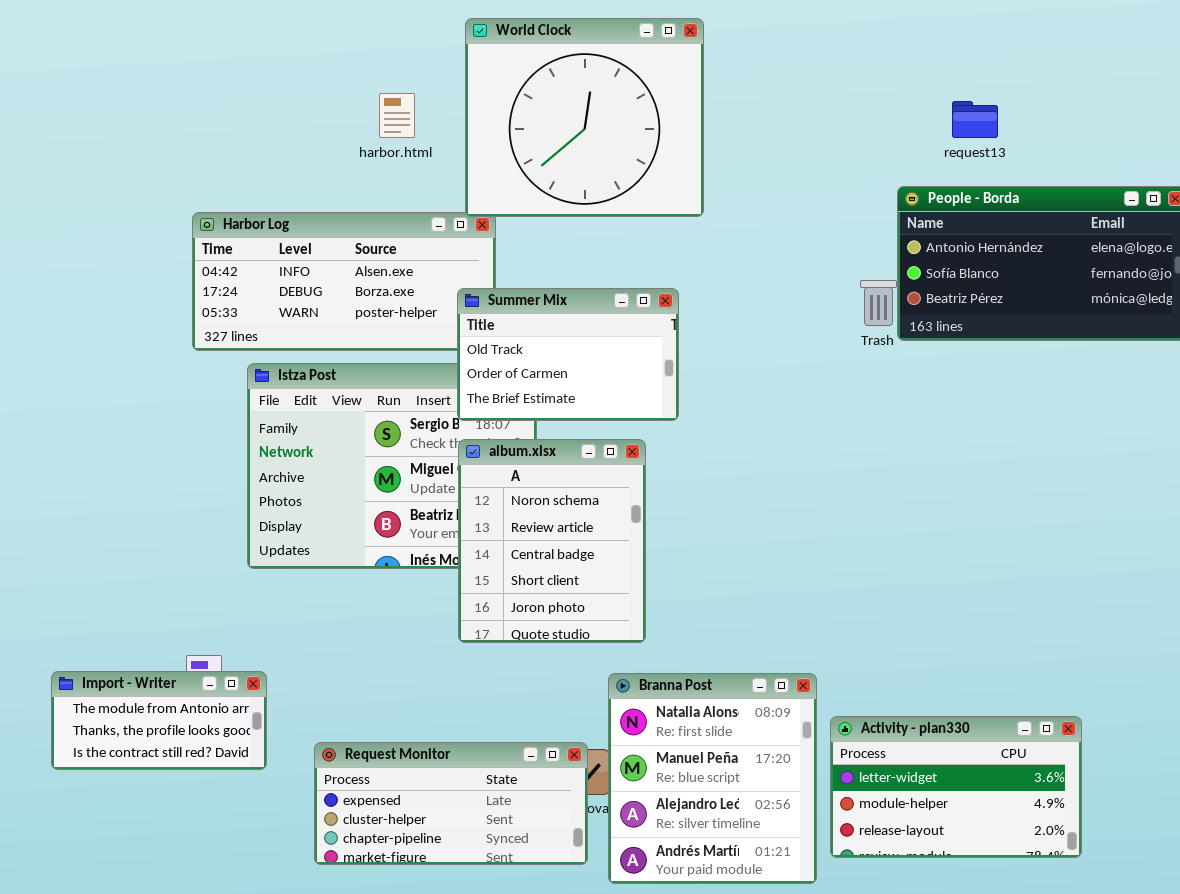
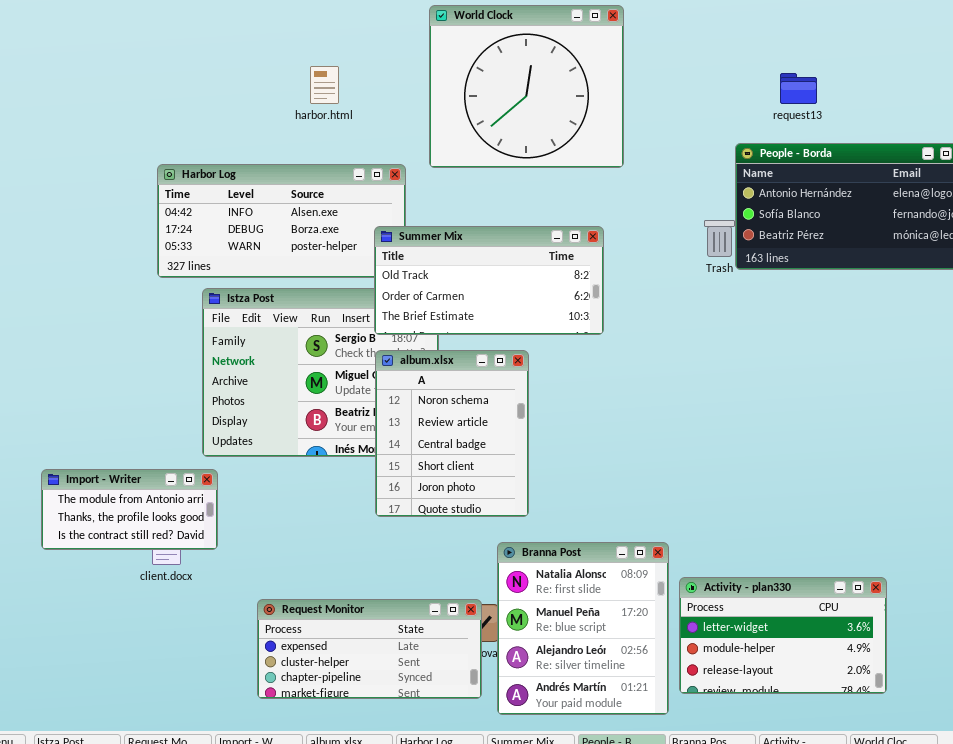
World Clock: [465,18,704,217] -> [429,5,624,168], moved
Summer Mix: [457,288,679,421] -> [374,226,604,335], resized
Import - Writer: [51,671,267,770] -> [41,469,218,550], moved

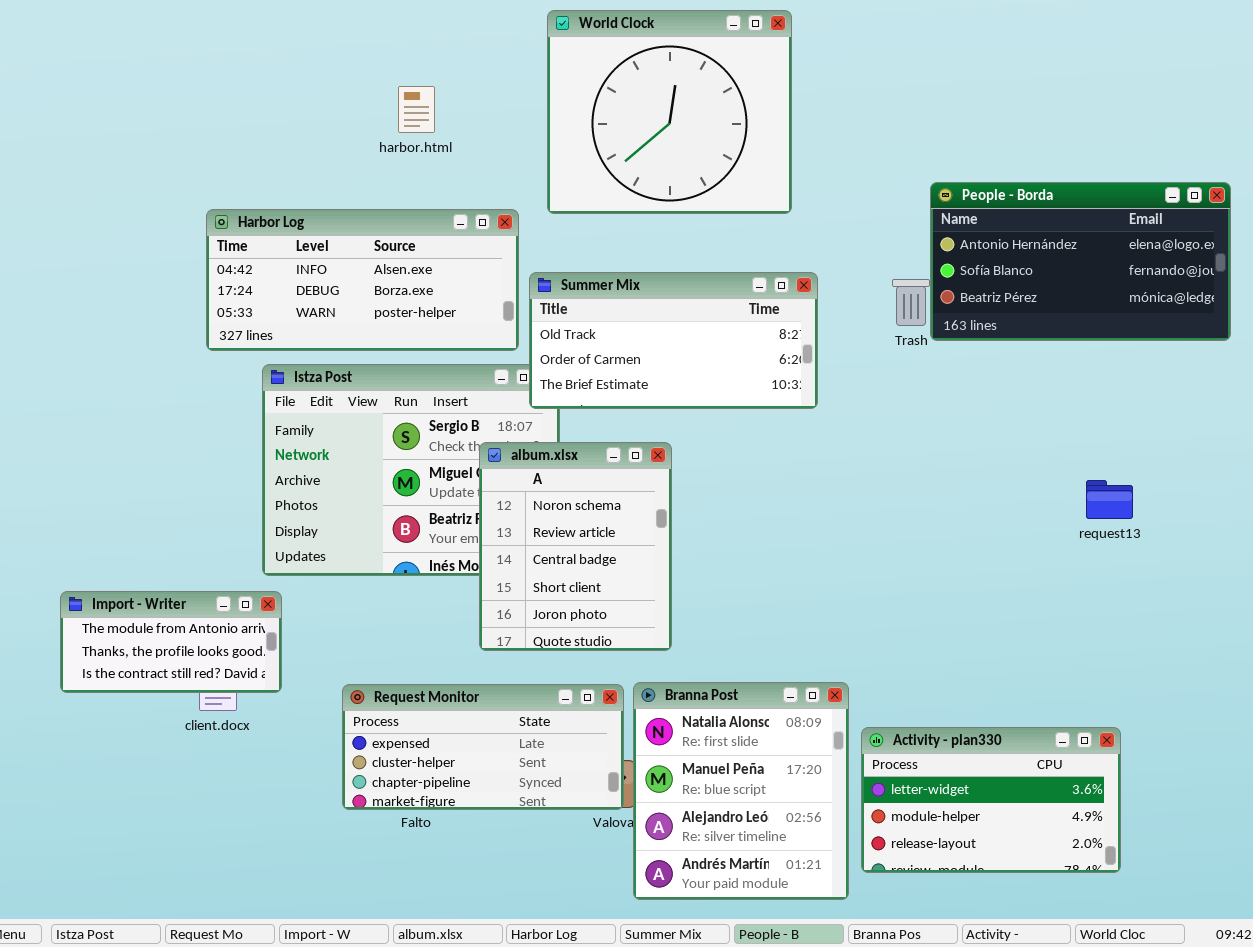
request13: [780,73,817,104] -> [1086,480,1133,519], moved
Summer Mix: [374,226,604,335] -> [529,272,818,409], moved
Request Monitor: [257,599,482,699] -> [342,684,624,810], moved

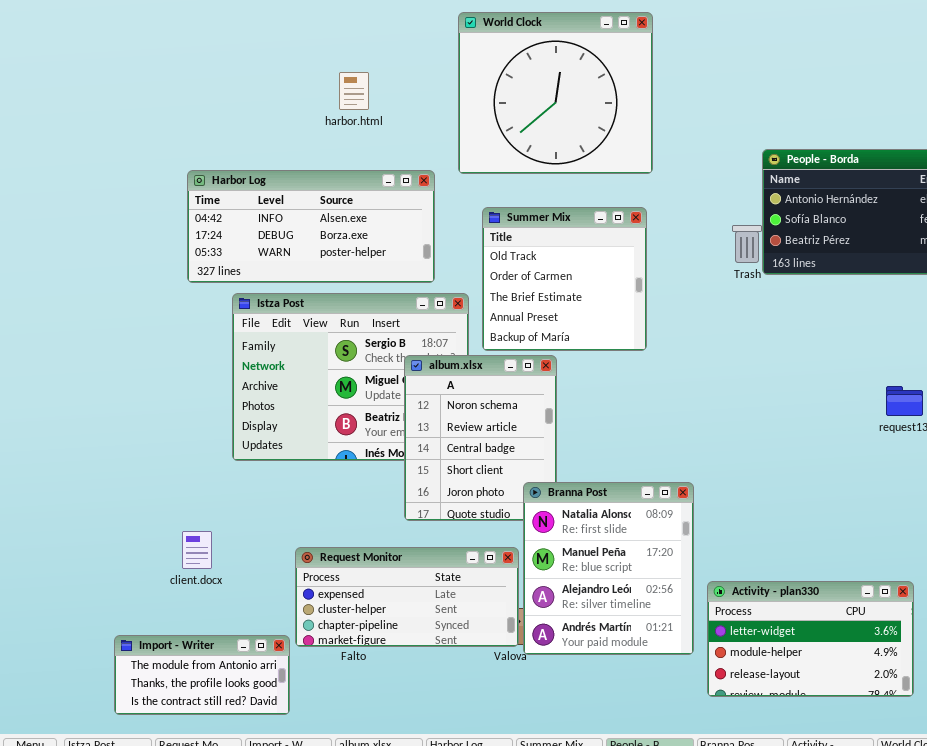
Summer Mix: [529,272,818,409] -> [482,207,647,351], moved, resized
Import - Writer: [60,591,282,693] -> [114,635,290,715], moved
Branna Post: [633,682,849,900] -> [523,482,694,655], moved

